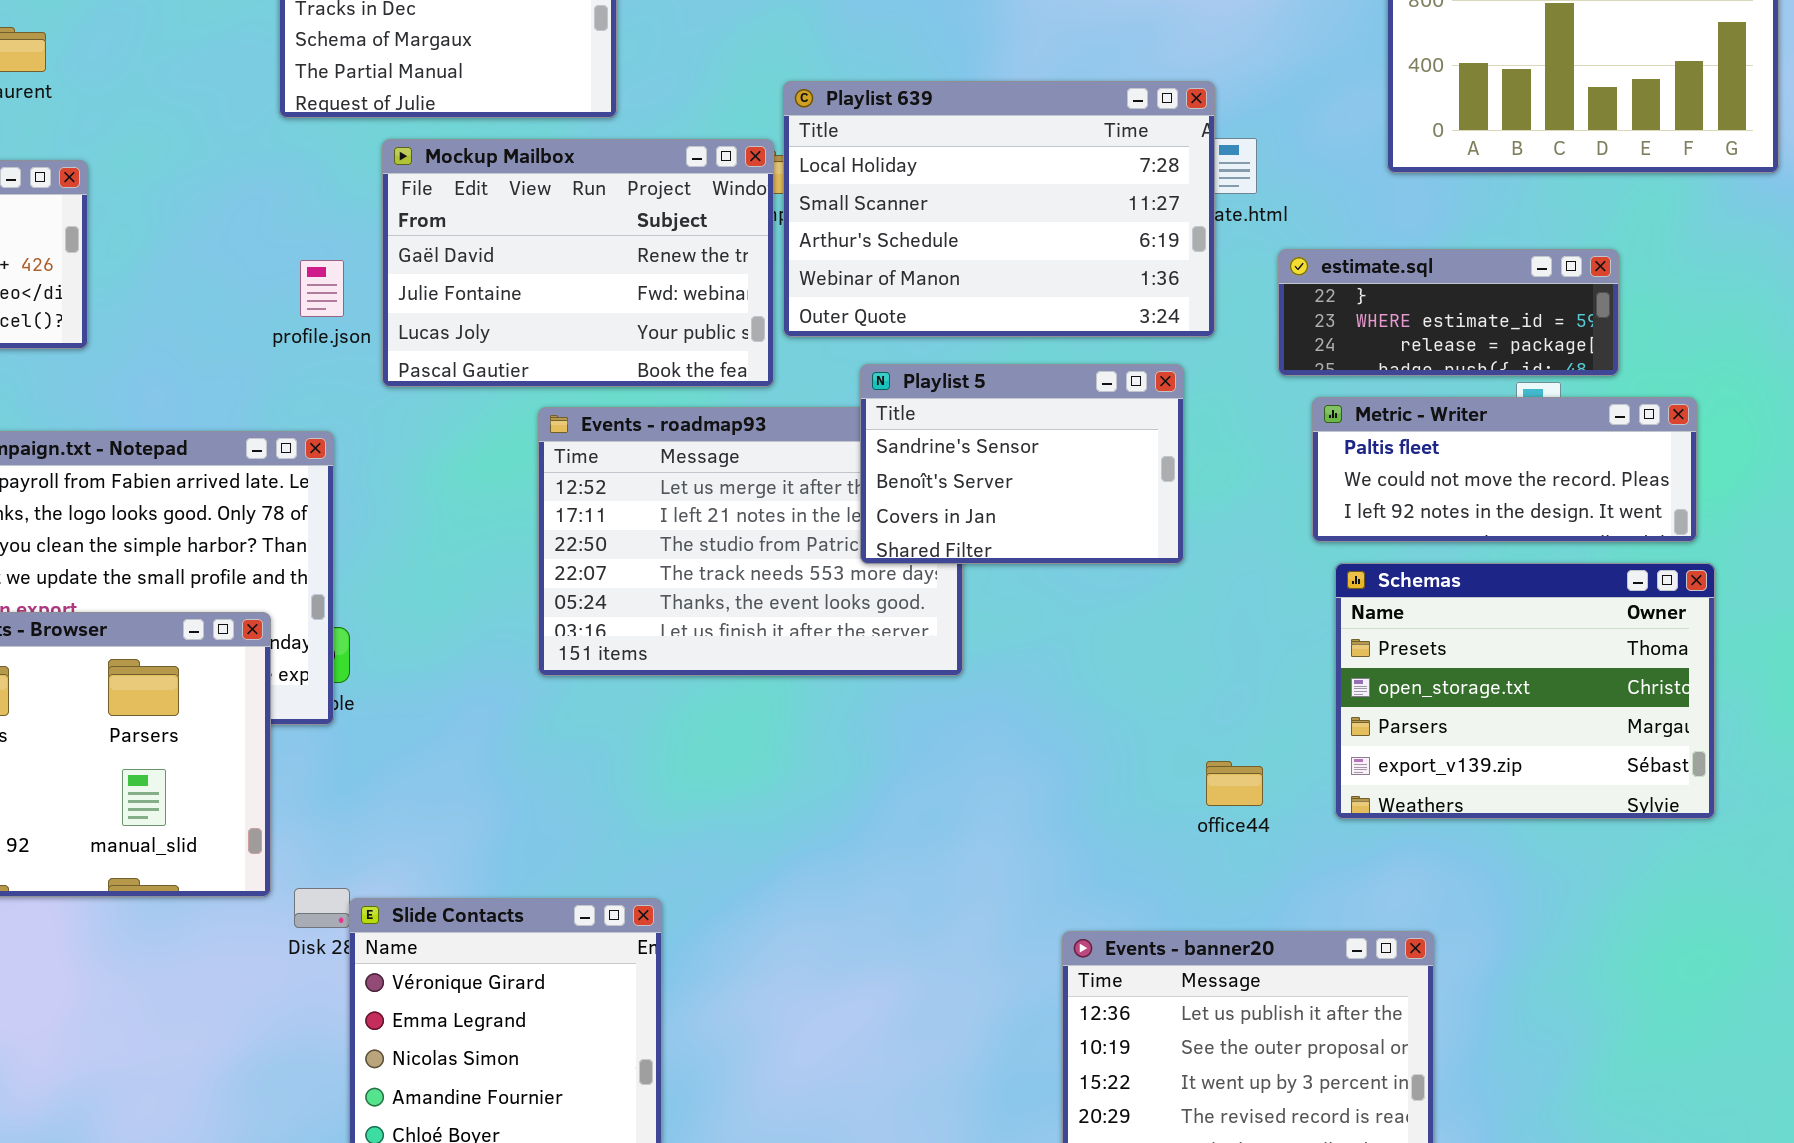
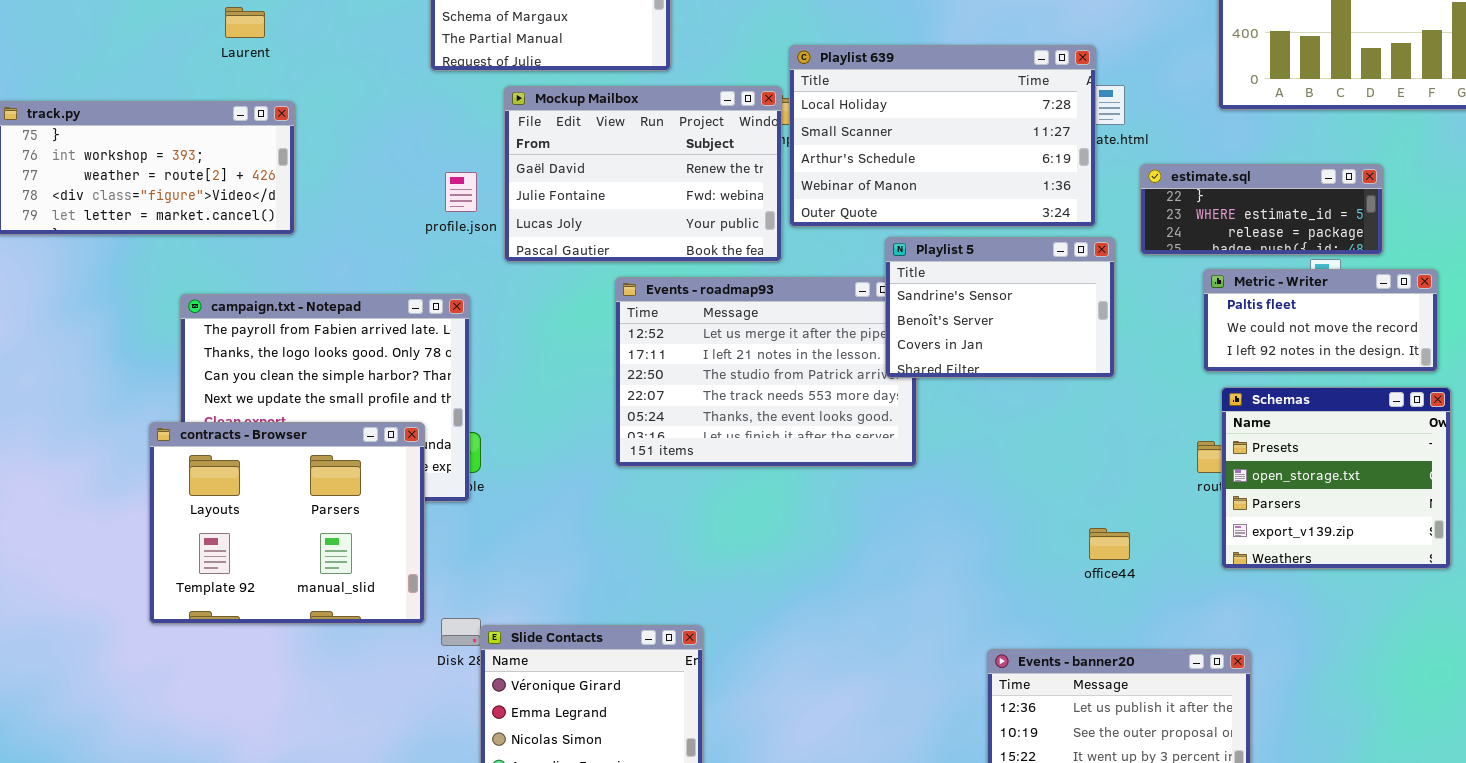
Playlist 5: [860,364,1184,564] -> [885,237,1115,378], moved
Metric - Writer: [1312,397,1697,542] -> [1203,269,1438,372], resized
Schemas: [1335,563,1715,819] -> [1221,387,1451,569], resized

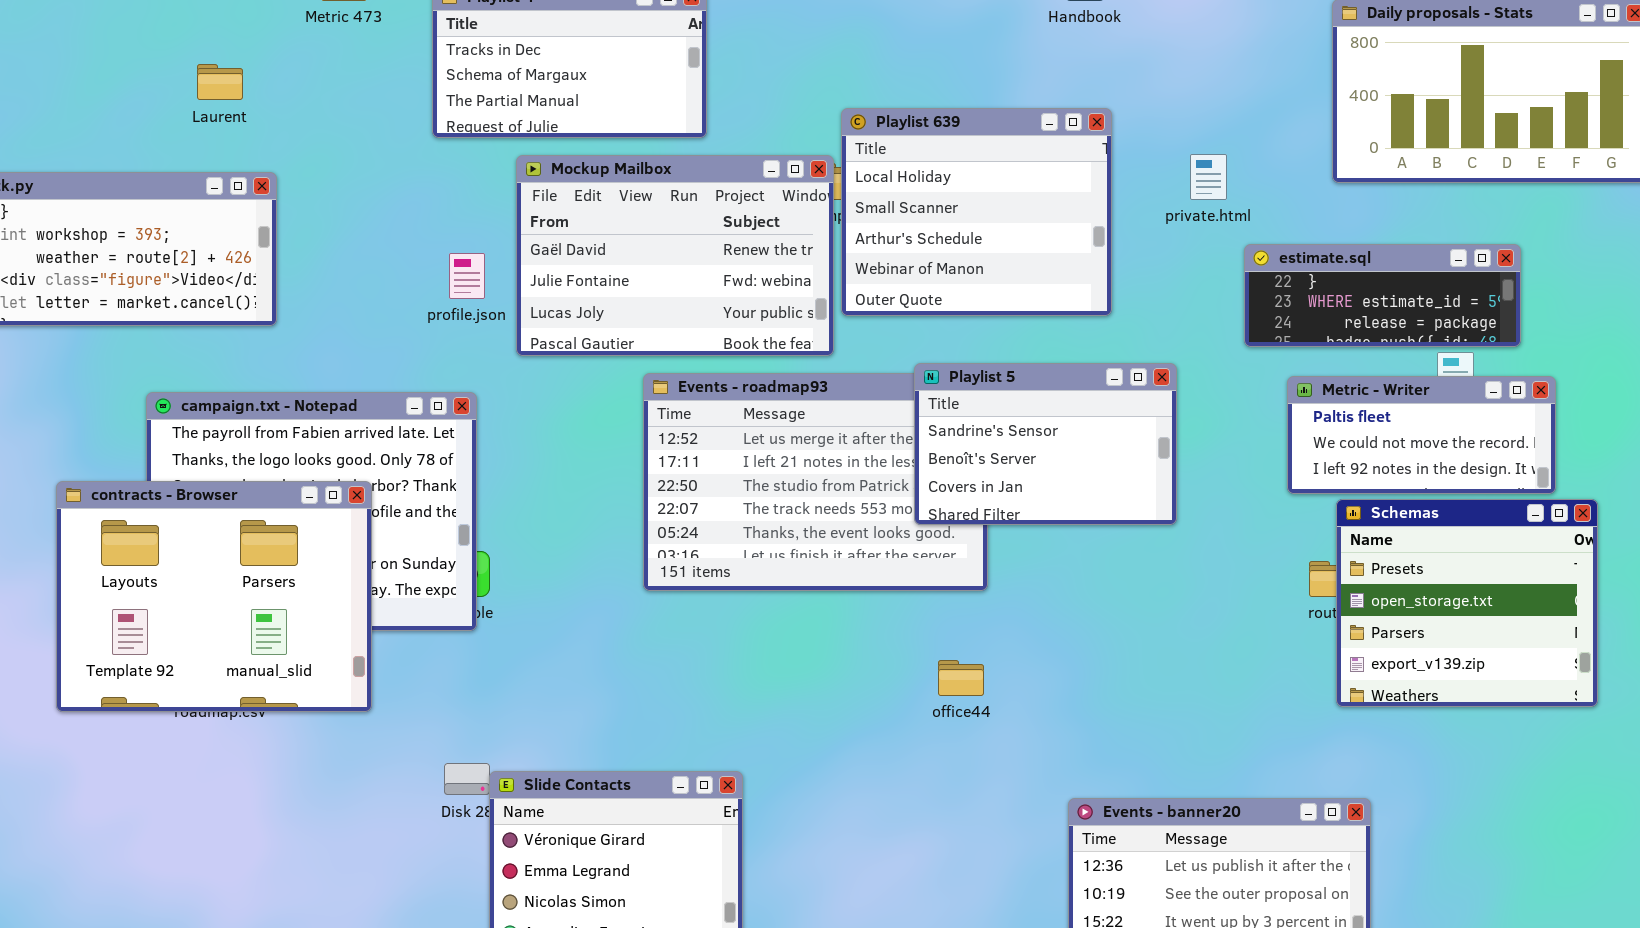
Playlist 639: [789,45,1096,227] -> [841,108,1112,316], resized
Playlist 5: [885,237,1115,378] -> [914,363,1177,525], moved
Metric - Writer: [1203,269,1438,372] -> [1287,376,1556,494], moved
contracts - Browser: [149,422,425,624] -> [56,481,372,712], moved
office44: [1089,528,1130,560] -> [938,660,984,696], moved

